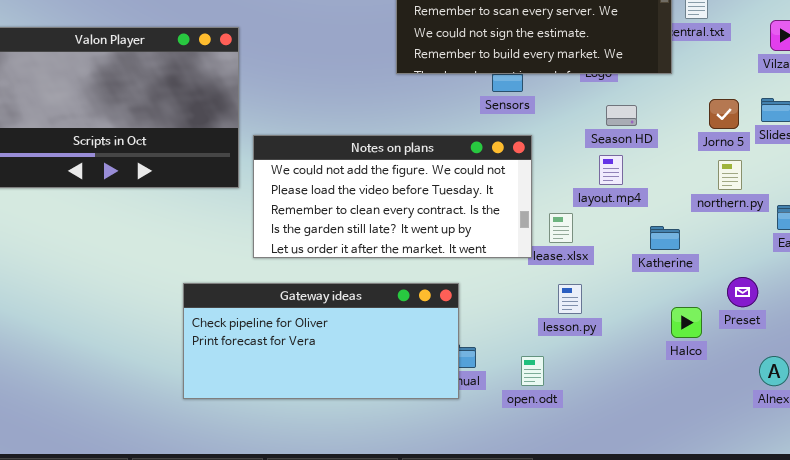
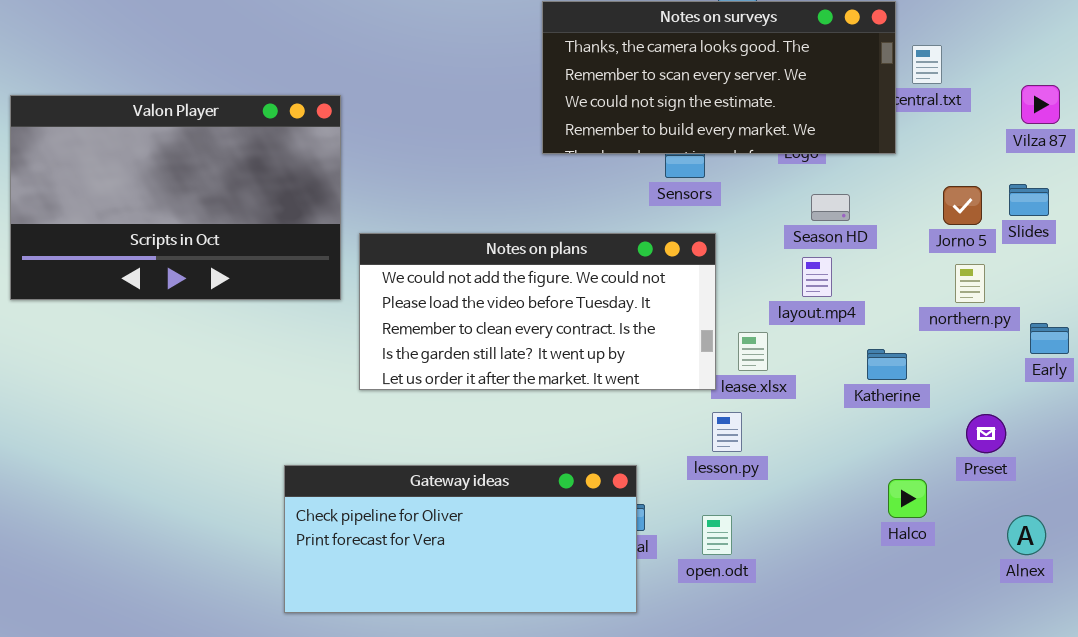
Gateway ideas: [183,283,459,399] -> [284,465,637,613], moved
lesson.py: [558,284,582,314] -> [712,412,742,452], moved
Halco: [671,307,702,338] -> [888,479,927,518], moved

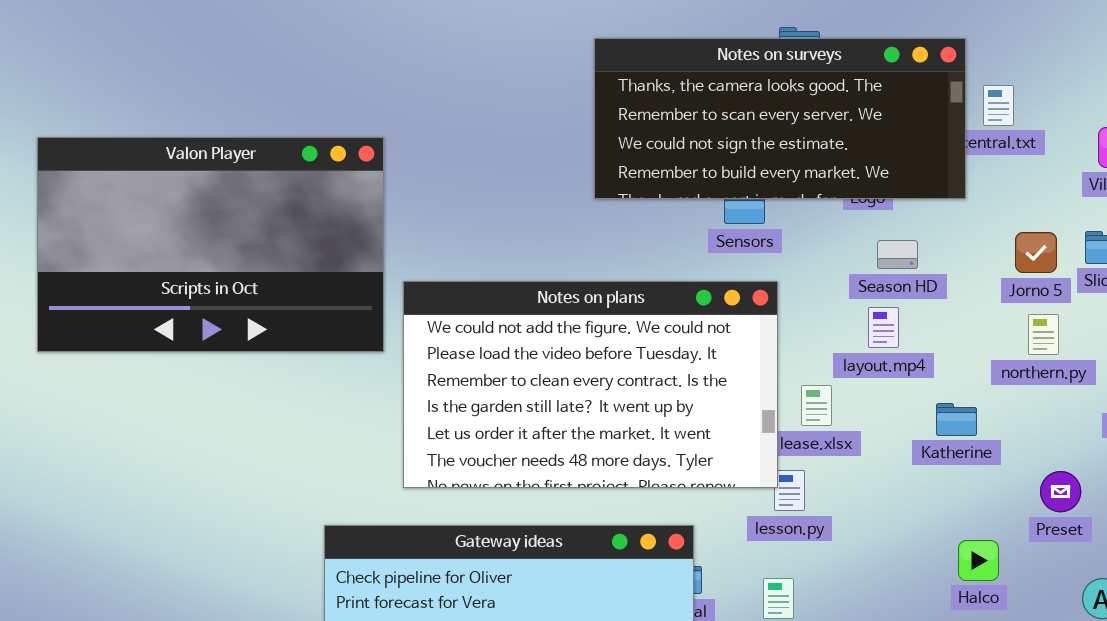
Notes on plans: [359,233,716,390] -> [403,281,778,488], resized

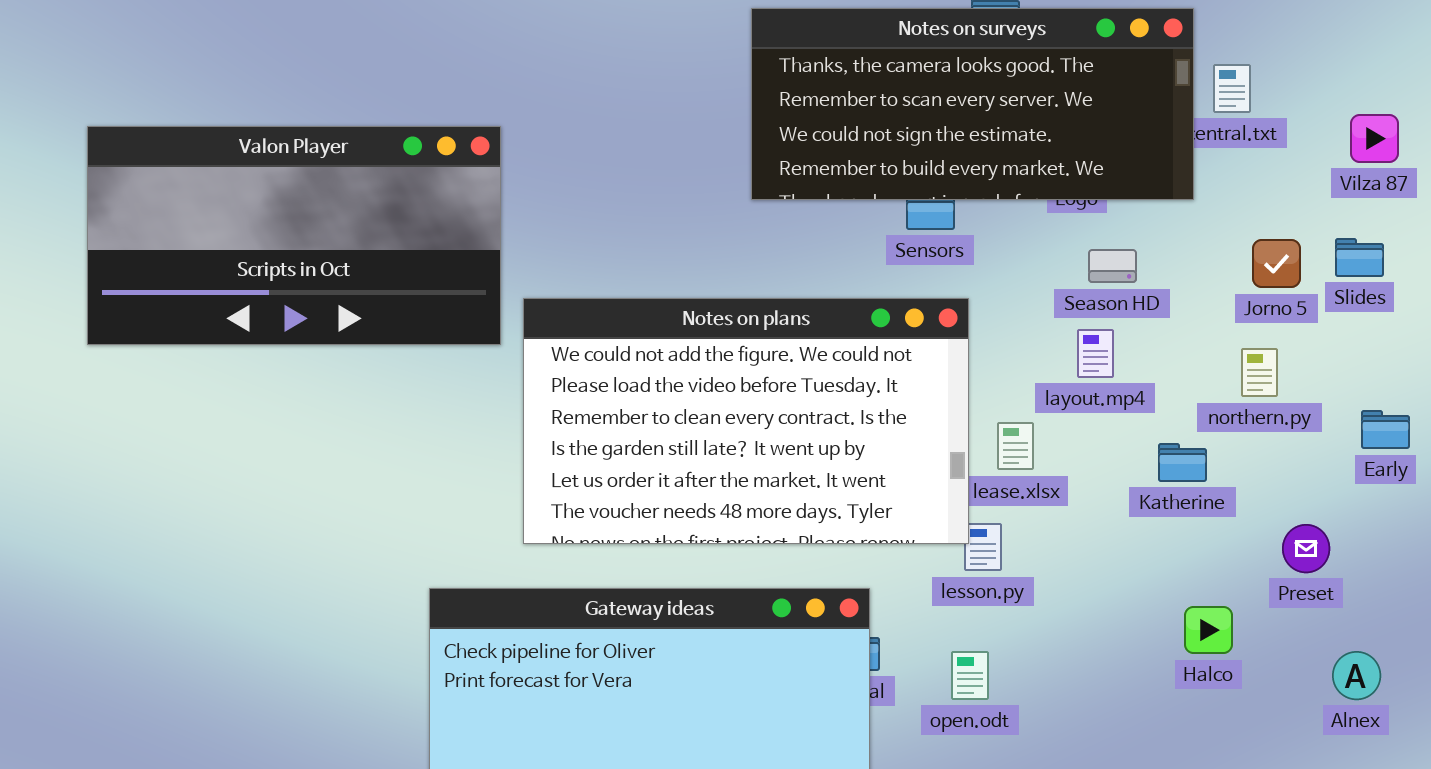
Valon Player: [37,137,384,352] -> [87,126,501,345], resized
northern.py: [1028,314,1059,355] -> [1241,348,1278,397], moved

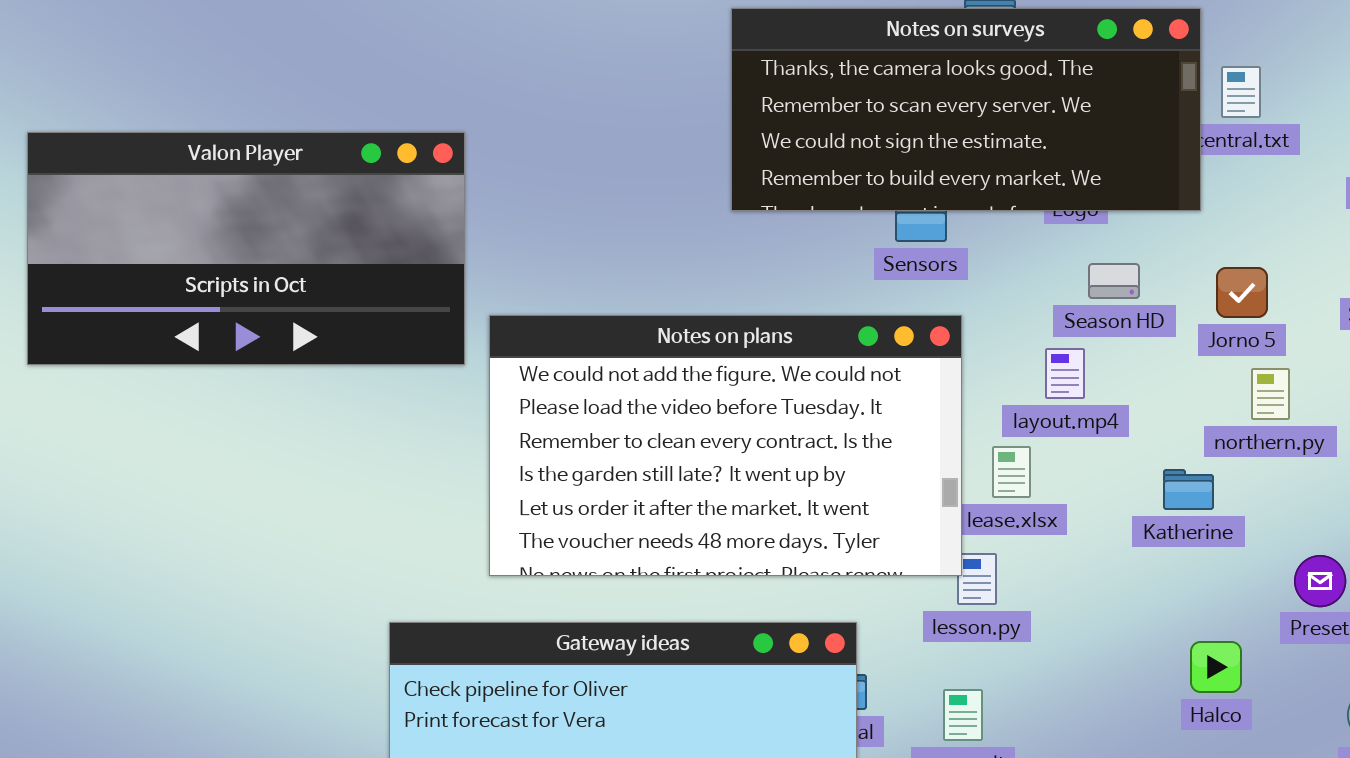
Jorno 5: [1252,239,1301,288] -> [1216,267,1268,318], moved
layout.mp4: [1077,329,1114,378] -> [1045,348,1085,399], moved

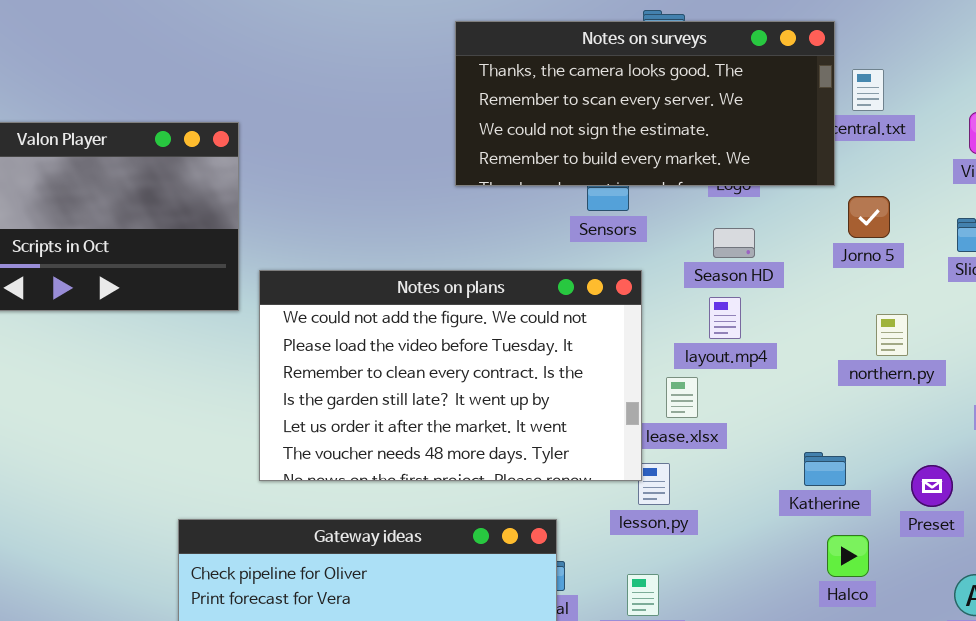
Season HD: [1088,263,1140,299] -> [713,228,755,258], moved
Jorno 5: [1216,267,1268,318] -> [848,196,890,238], moved
Katherine: [1163,469,1214,510] -> [804,452,846,486], moved

